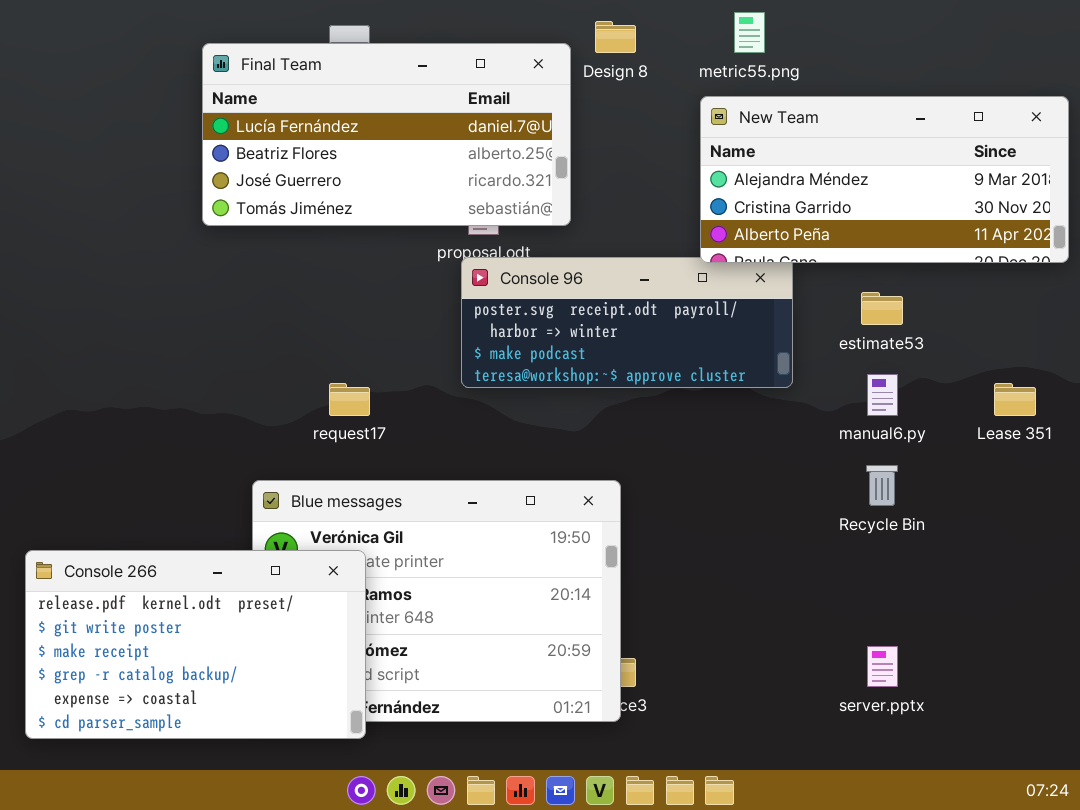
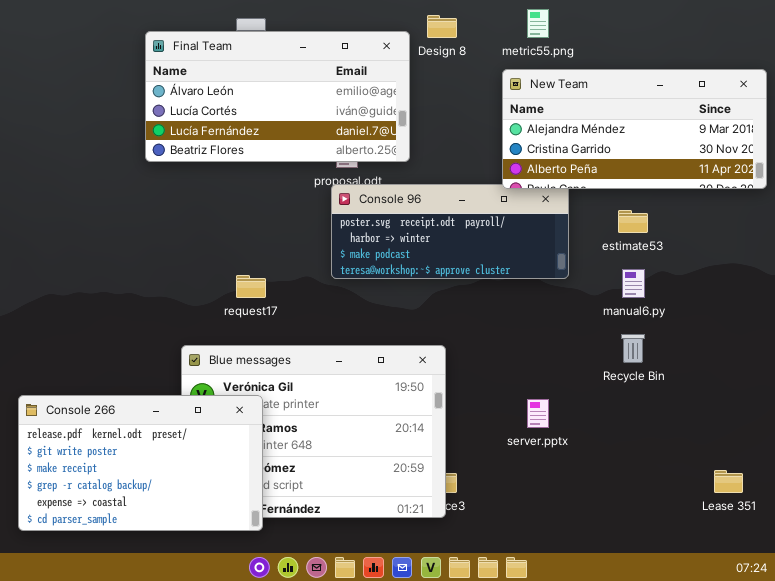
Final Team: [202,43,571,226] -> [145,31,410,162], scrolled up 2 rows
Lease 351: [994,383,1036,416] -> [714,470,743,493], moved
server.pptx: [867,646,898,687] -> [527,399,549,428], moved

